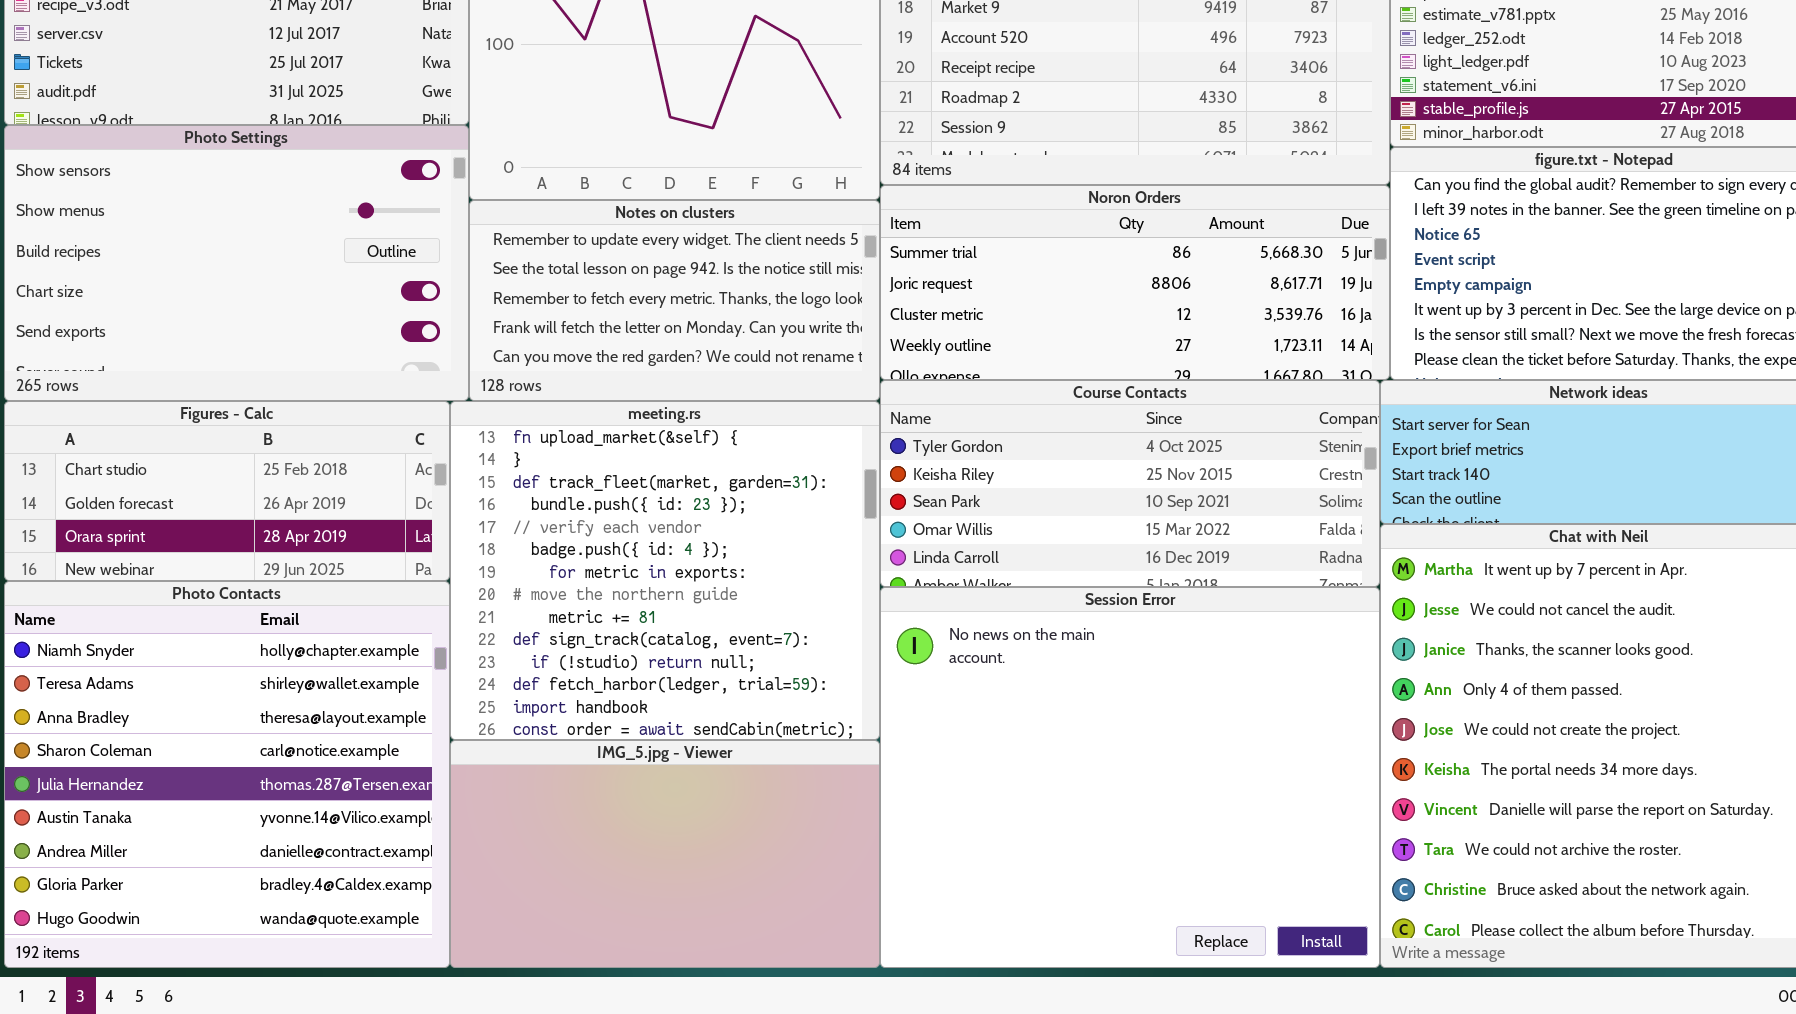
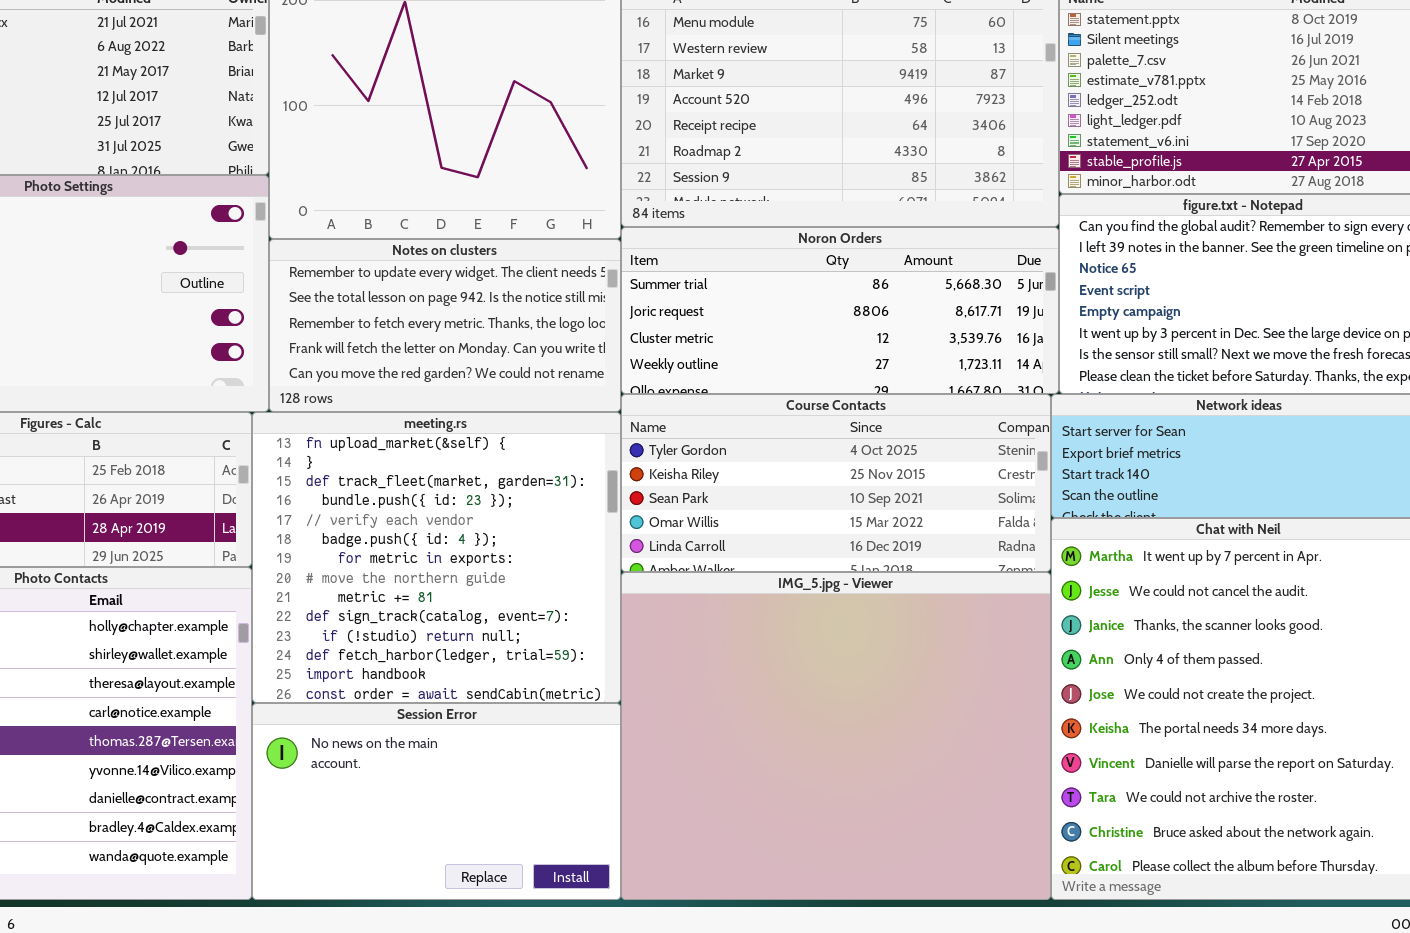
Session Error: [880,587,1380,968] -> [252,703,621,900], moved, resized
IMG_5.jpg - Viewer: [450,740,880,968] -> [621,572,1051,900], moved, resized

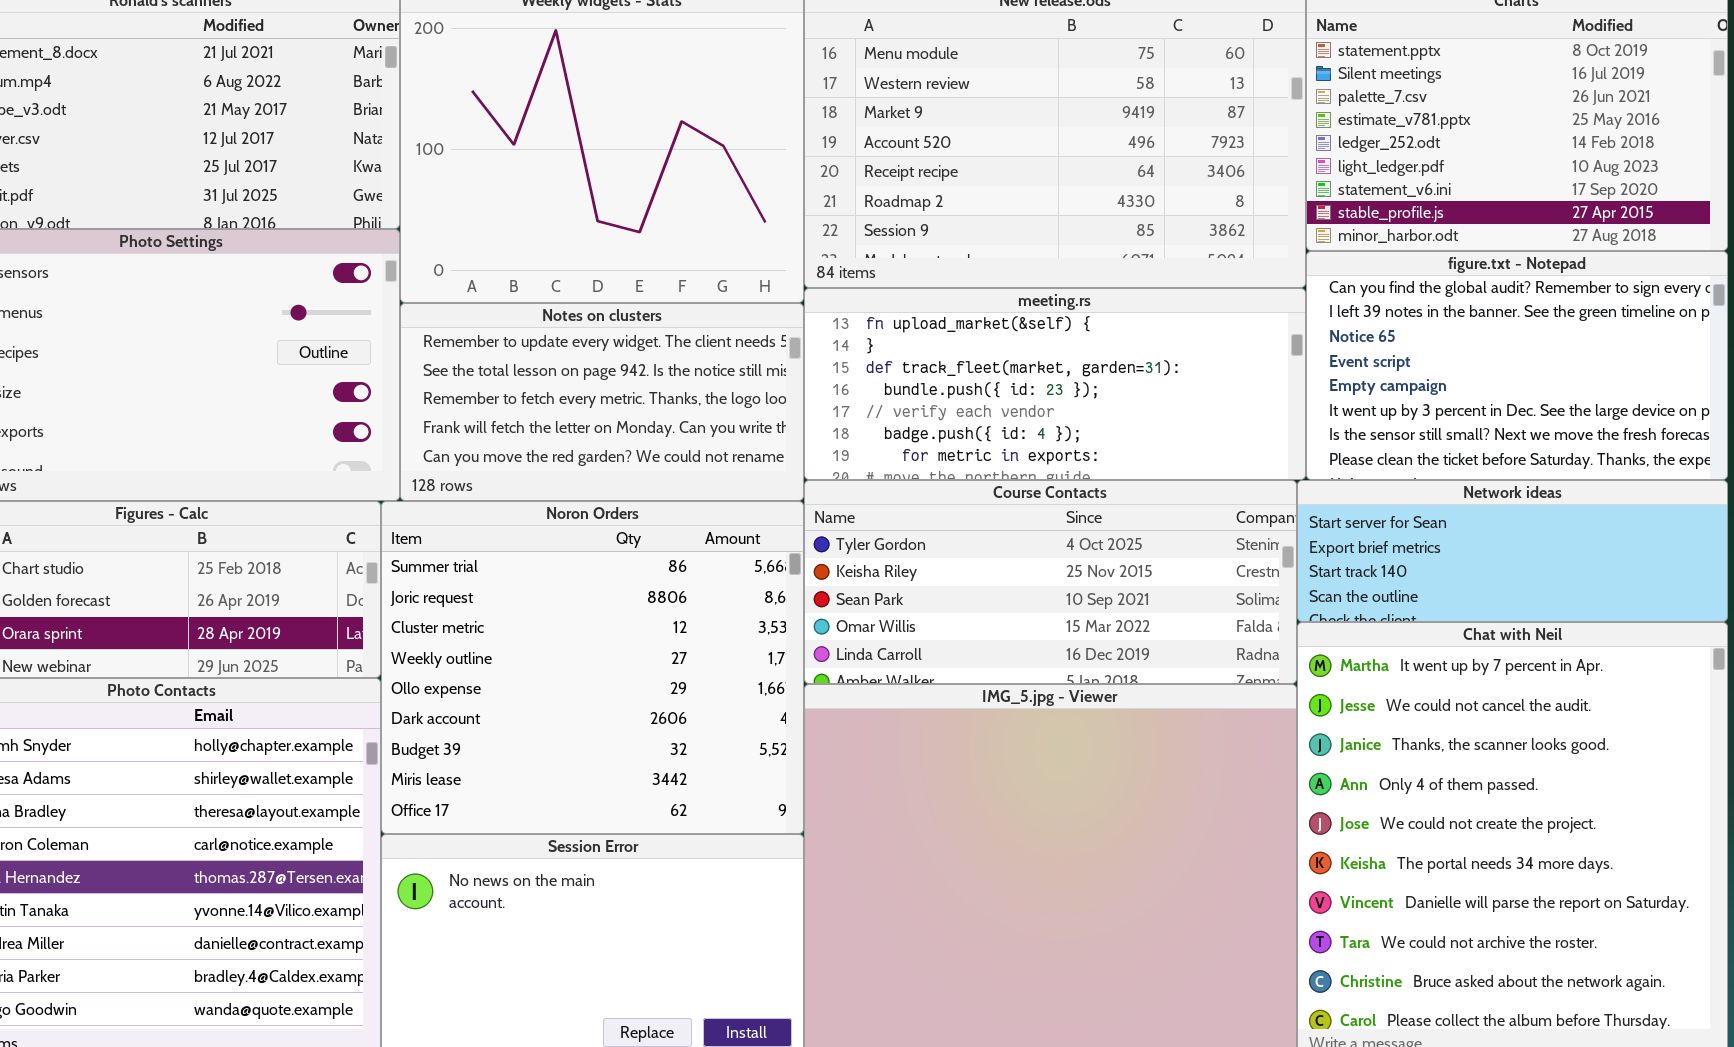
Noron Orders: [621,227,1059,394] -> [381,501,804,834], moved, resized
meeting.rs: [252,412,621,703] -> [804,288,1306,480], moved, resized

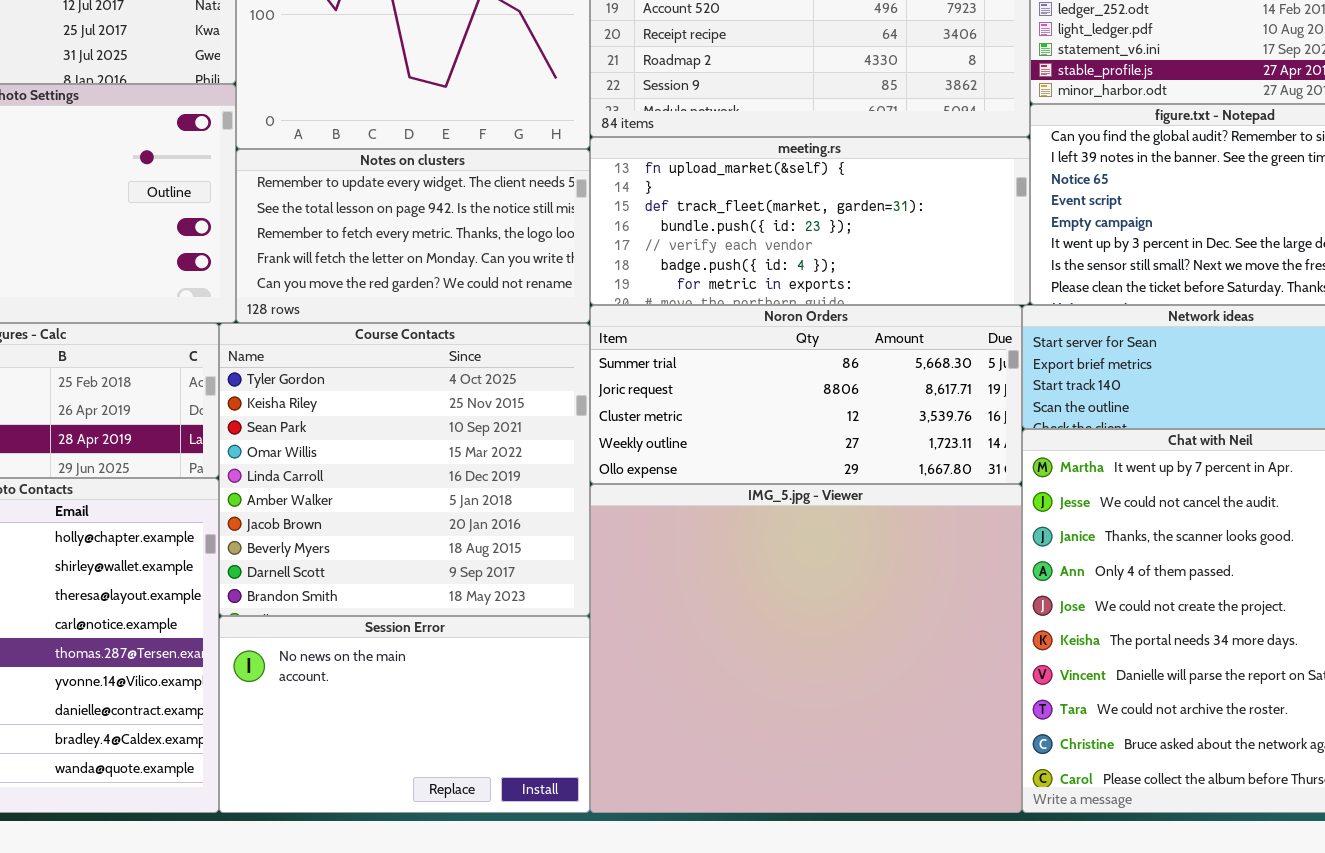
Course Contacts: [804,480,1297,684] -> [219,323,590,616], moved, resized
Noron Orders: [381,501,804,834] -> [590,305,1022,484], moved, resized

